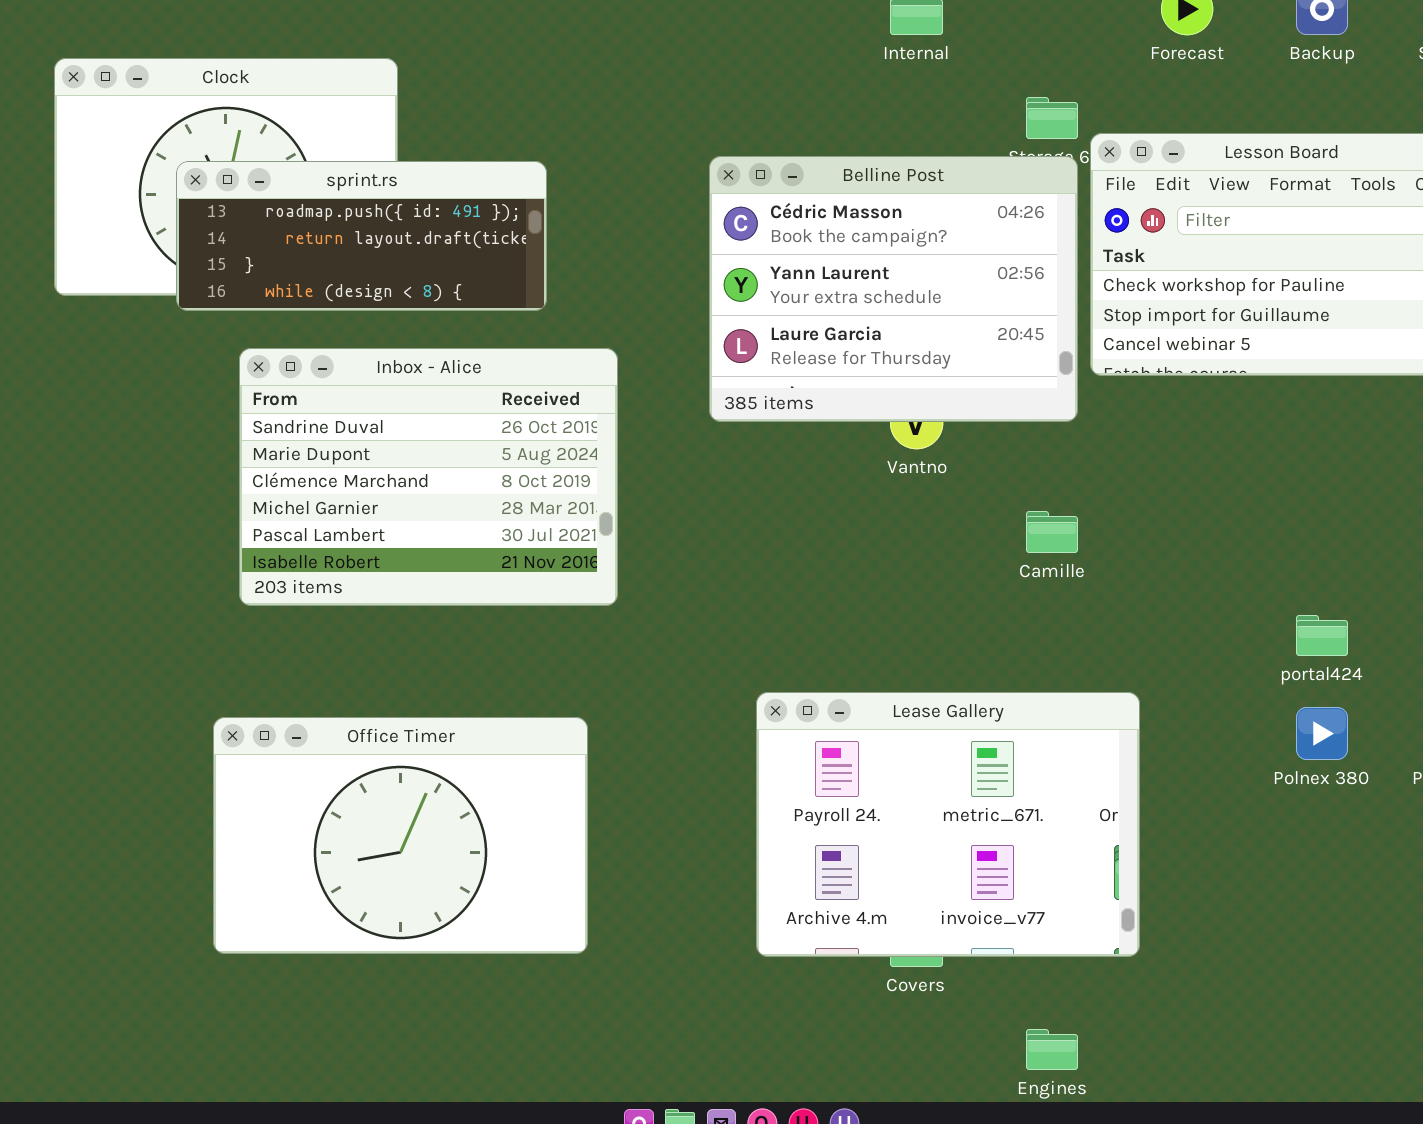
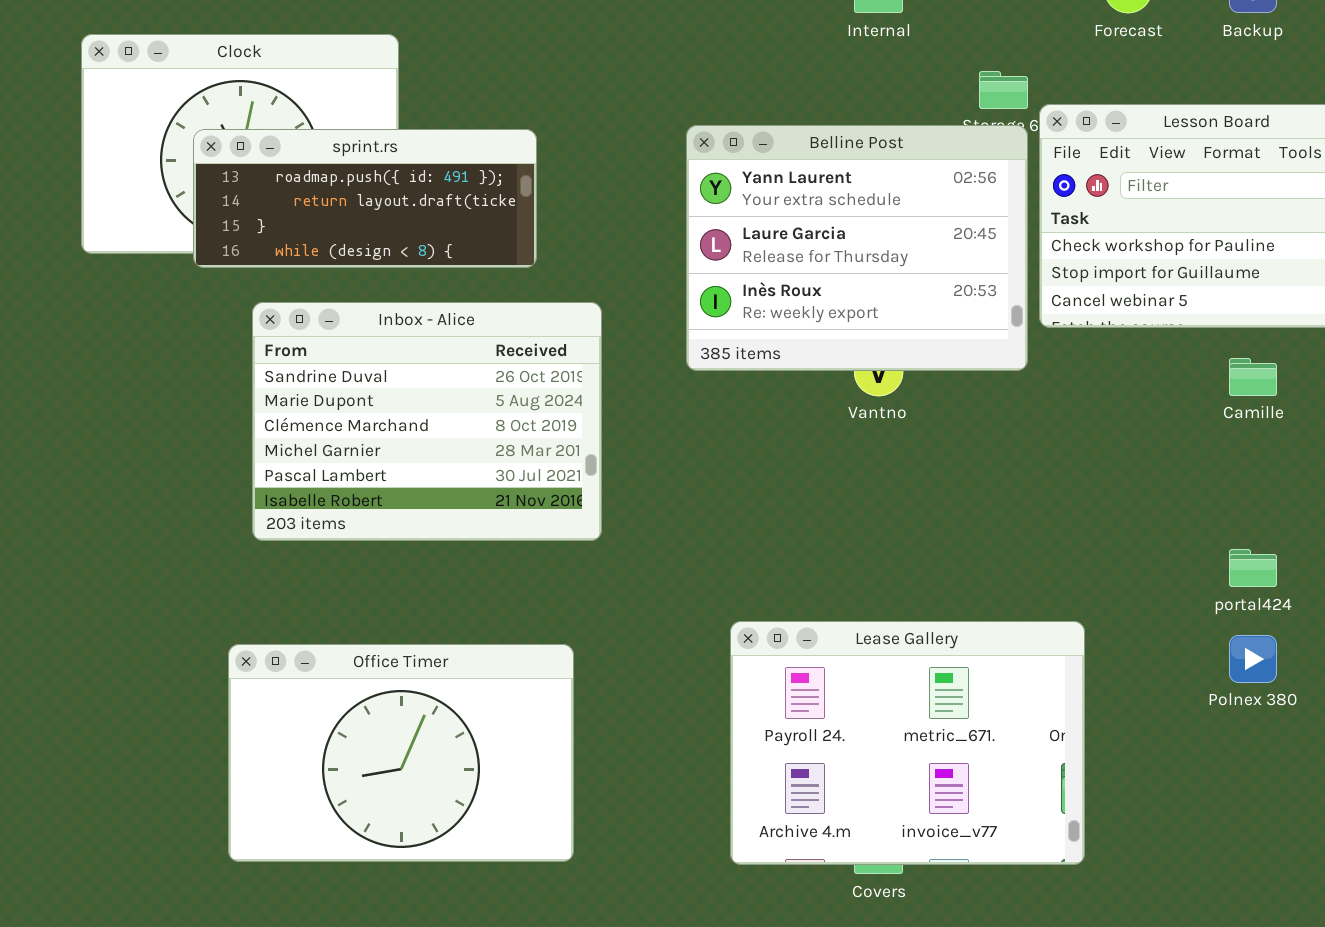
Belline Post: [709,156,1078,422] -> [686,125,1028,371], scrolled down 1 row
Camille: [1026,511,1078,553] -> [1229,358,1277,396], moved

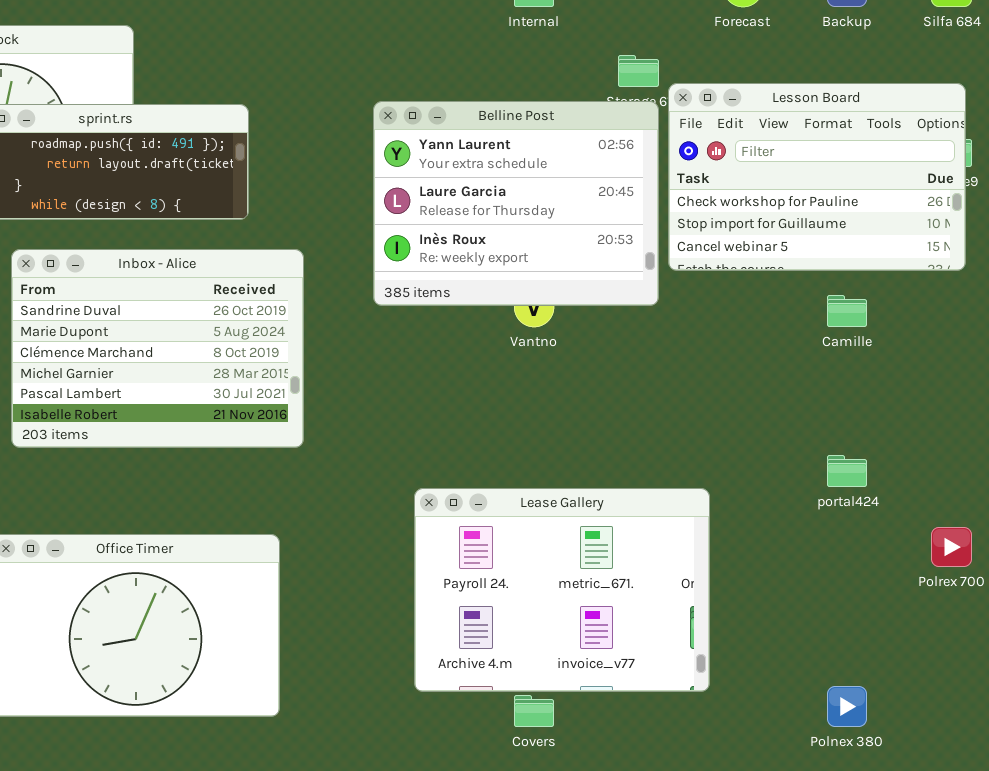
Lease Gallery: [730,621,1085,865] -> [414,488,710,692], moved
Polnex 380: [1229,635,1277,683] -> [827,686,867,727], moved

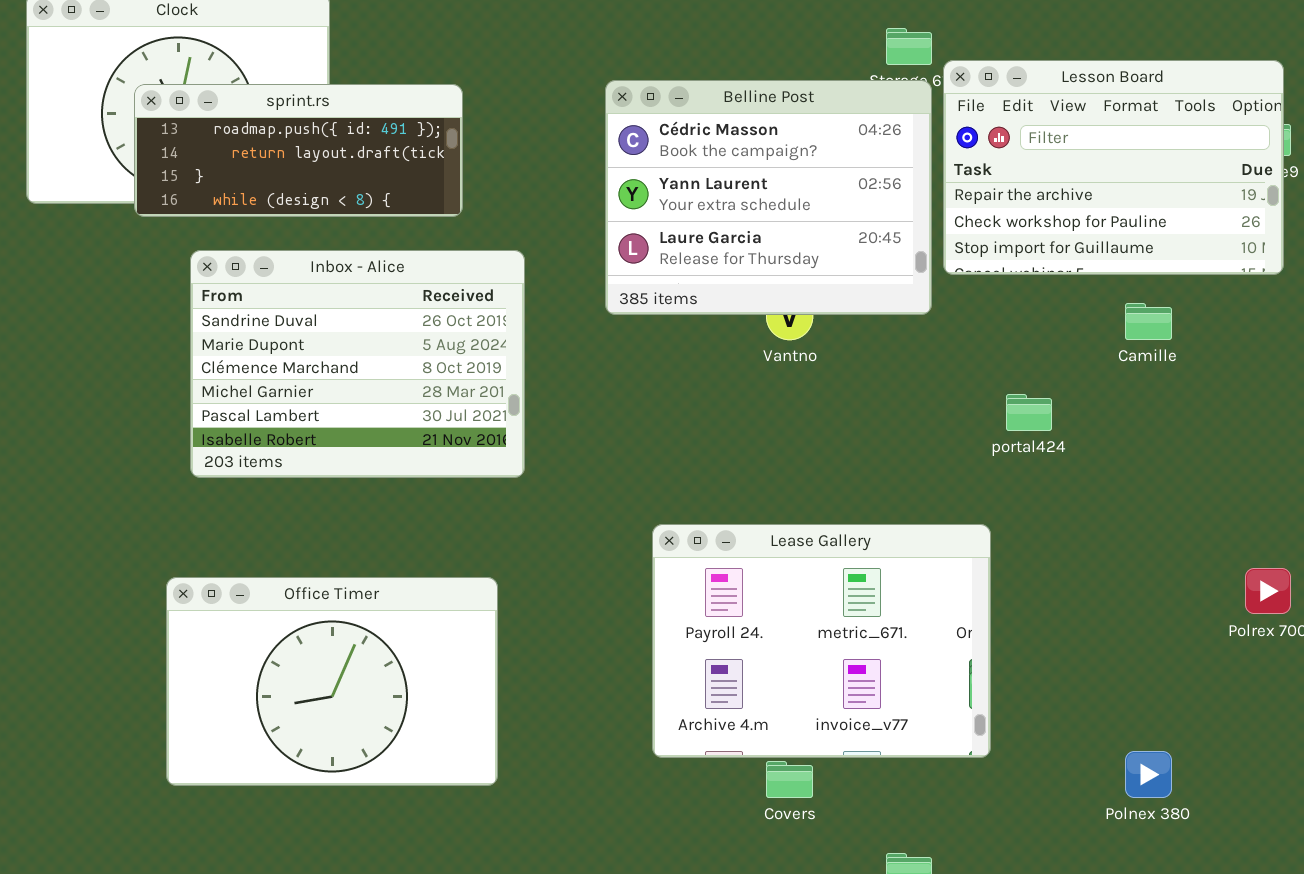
Lesson Board: [668,83,966,271] -> [943,60,1284,275], scrolled up 1 row
Belline Post: [373,101,659,306] -> [605,80,932,315], scrolled up 1 row
portal424: [827,455,867,487] -> [1006,394,1052,431], moved

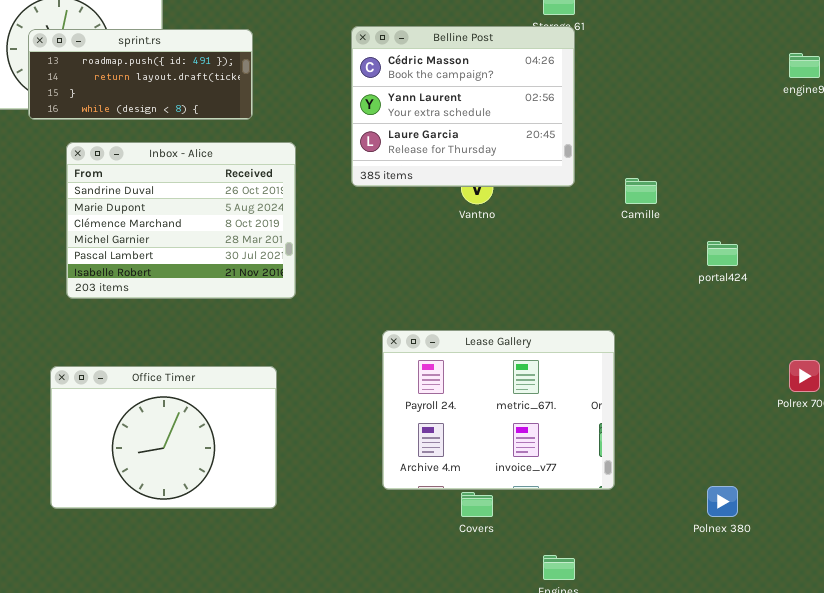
Lesson Board: [943,60,1284,275] -> none, closed
Camille: [1125,303,1172,340] -> [625,178,657,204], moved
portal424: [1006,394,1052,431] -> [707,241,738,266], moved

